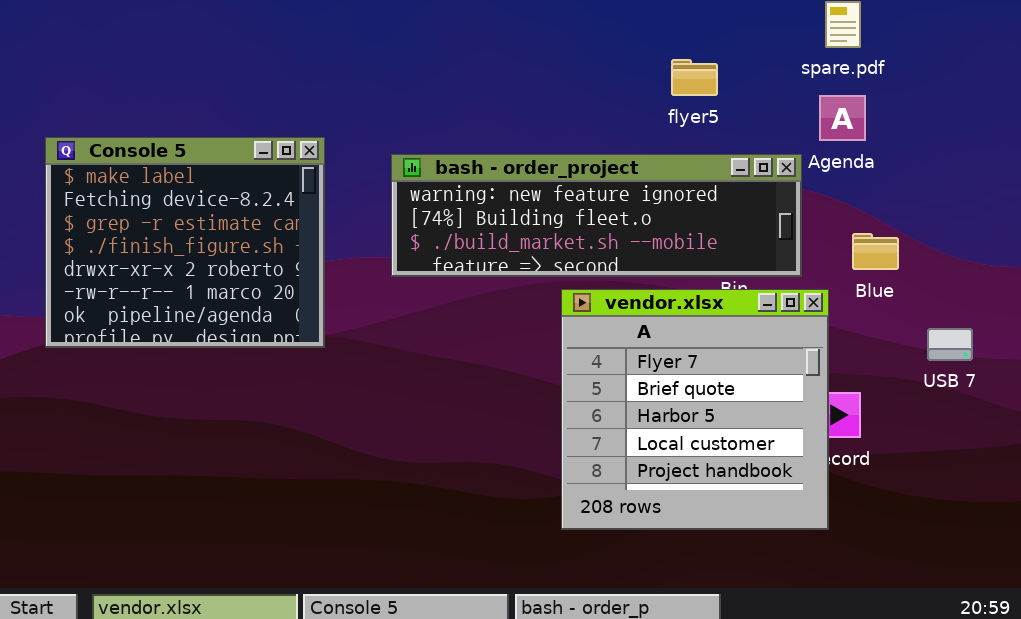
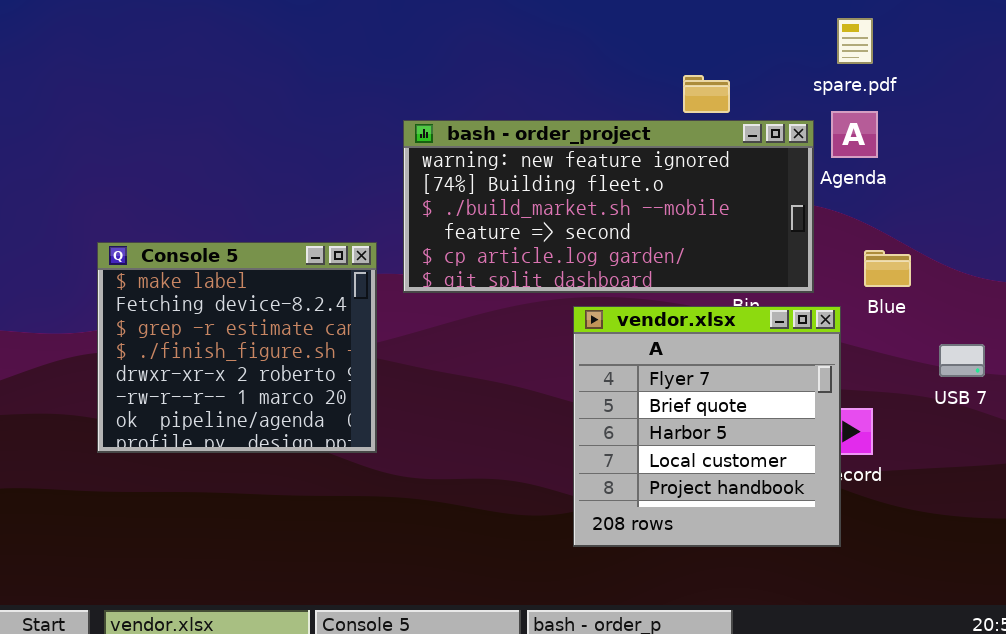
Console 5: [45,137,325,348] -> [97,242,377,453], moved
bash - order_project: [391,154,802,277] -> [403,120,814,293], resized

